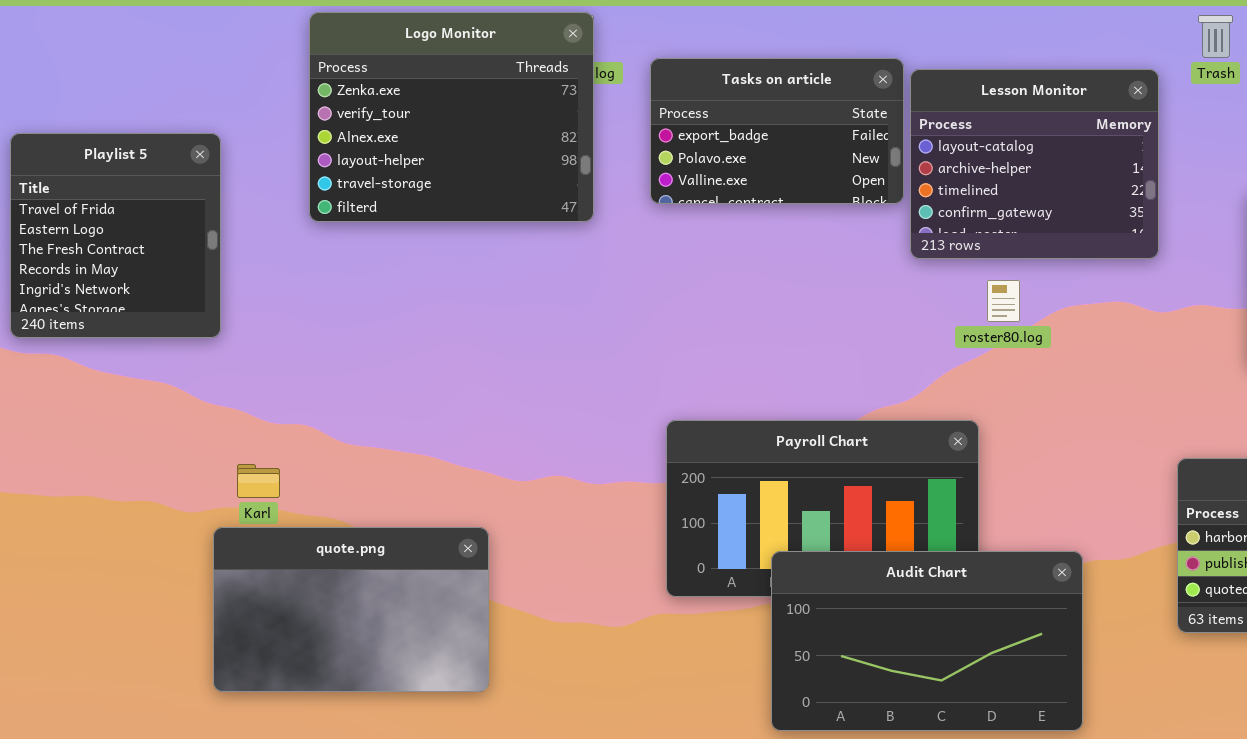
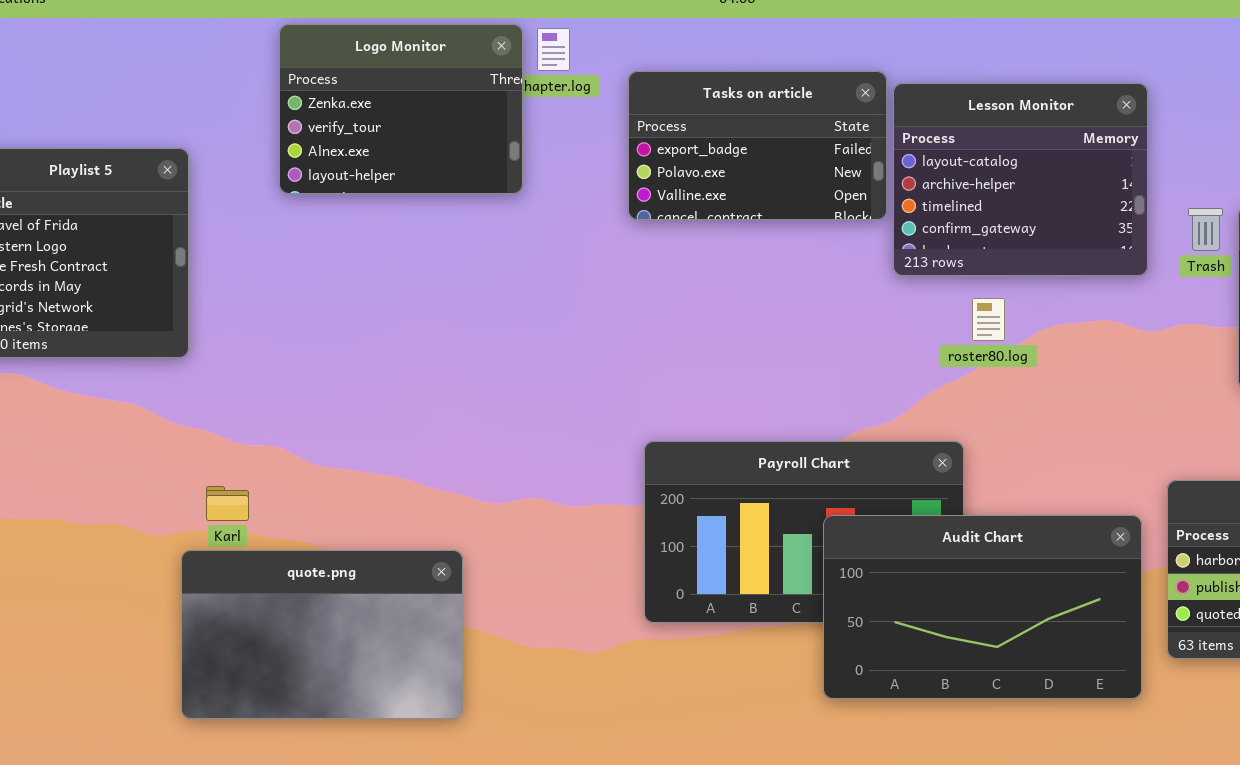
Logo Monitor: [309,12,594,222] -> [279,24,523,194], resized
Trash: [1198,15,1233,58] -> [1188,208,1223,251], moved
Audit Chart: [771,551,1083,731] -> [823,515,1142,699], moved

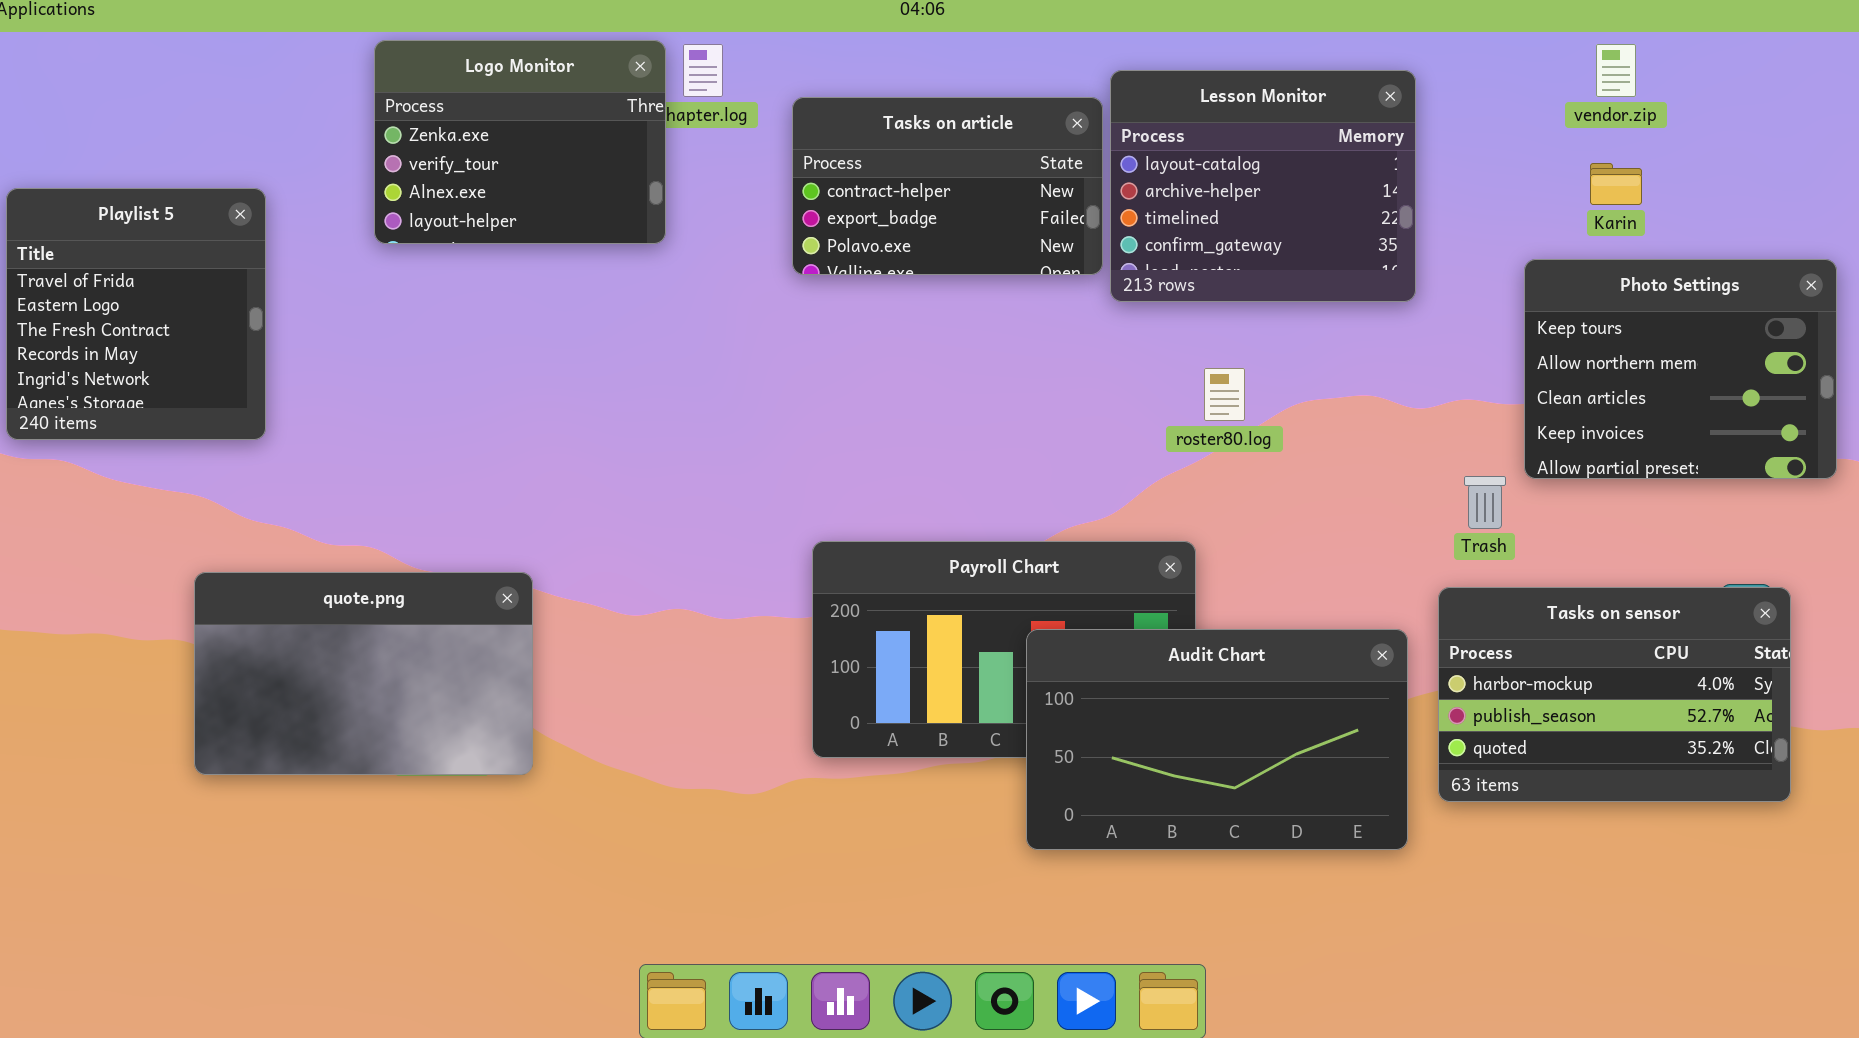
Tasks on article: [628,71,887,220] -> [792,97,1103,275], scrolled up 1 row
Lesson Monitor: [893,83,1148,276] -> [1110,70,1416,302], moved
Trash: [1188,208,1223,251] -> [1464,476,1506,529], moved
quote.png: [181,550,463,719] -> [194,572,533,775], moved

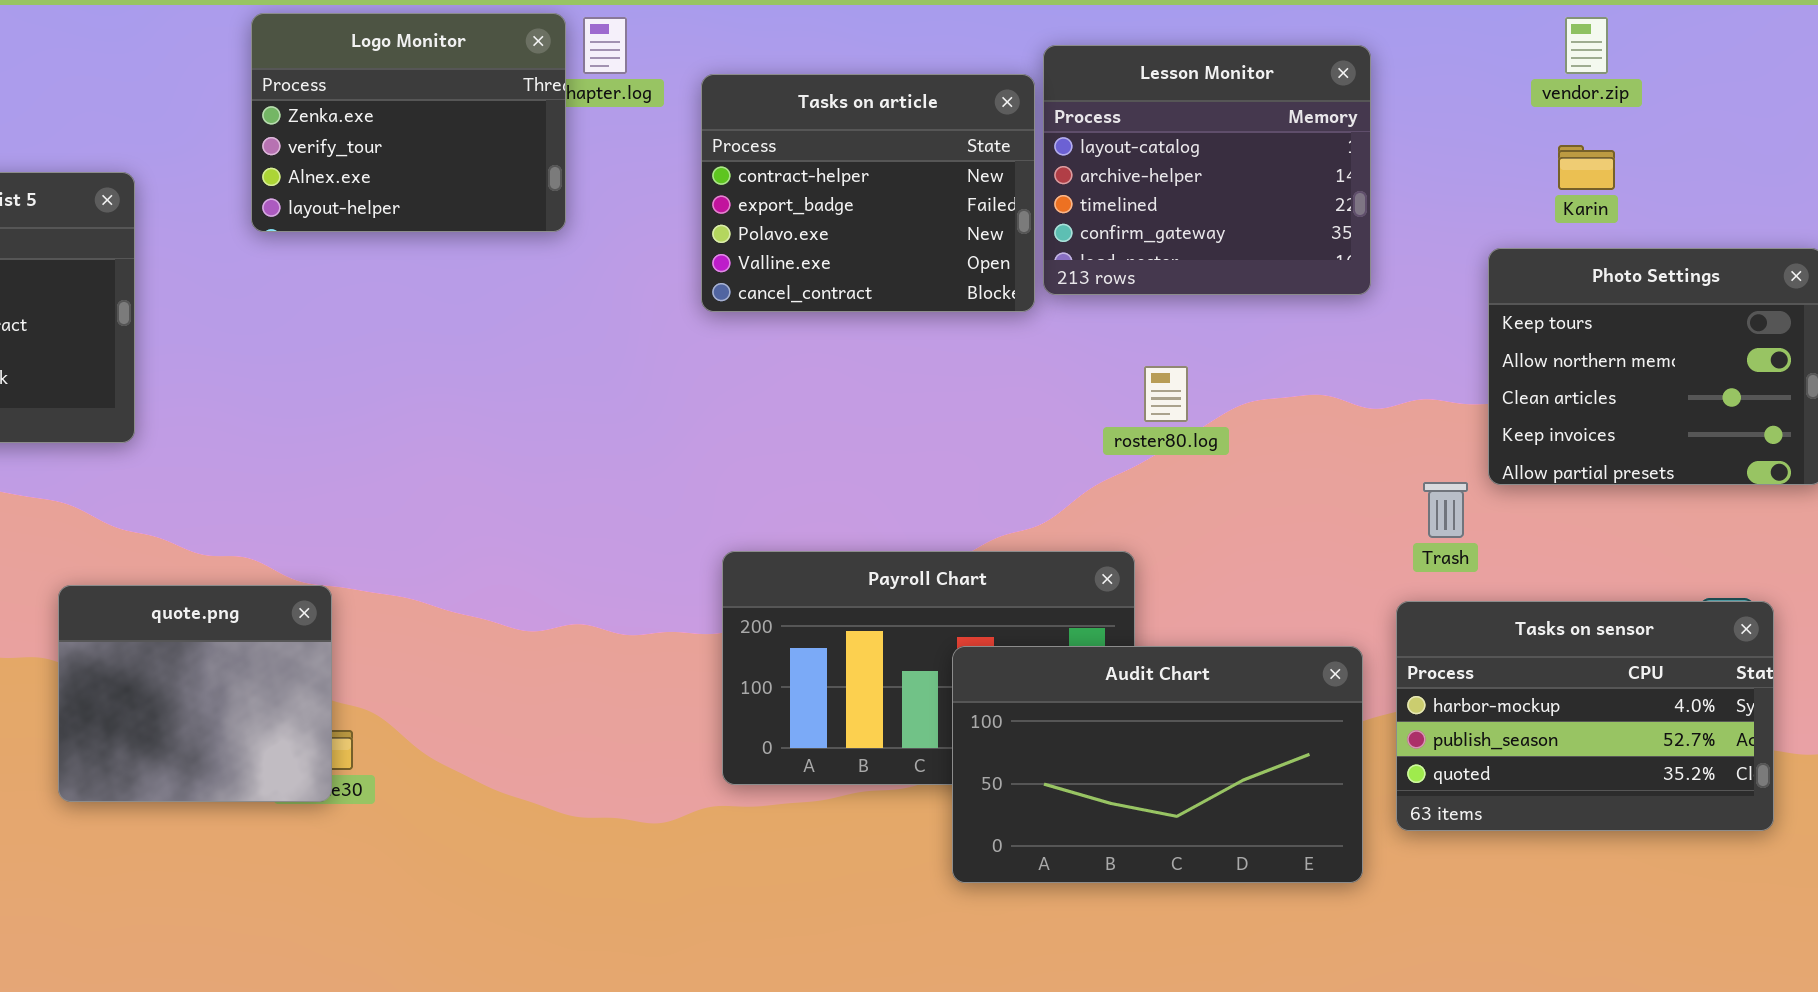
Tasks on article: [792,97,1103,275] -> [701,74,1035,312], resized
quote.png: [194,572,533,775] -> [58,585,332,802], resized

